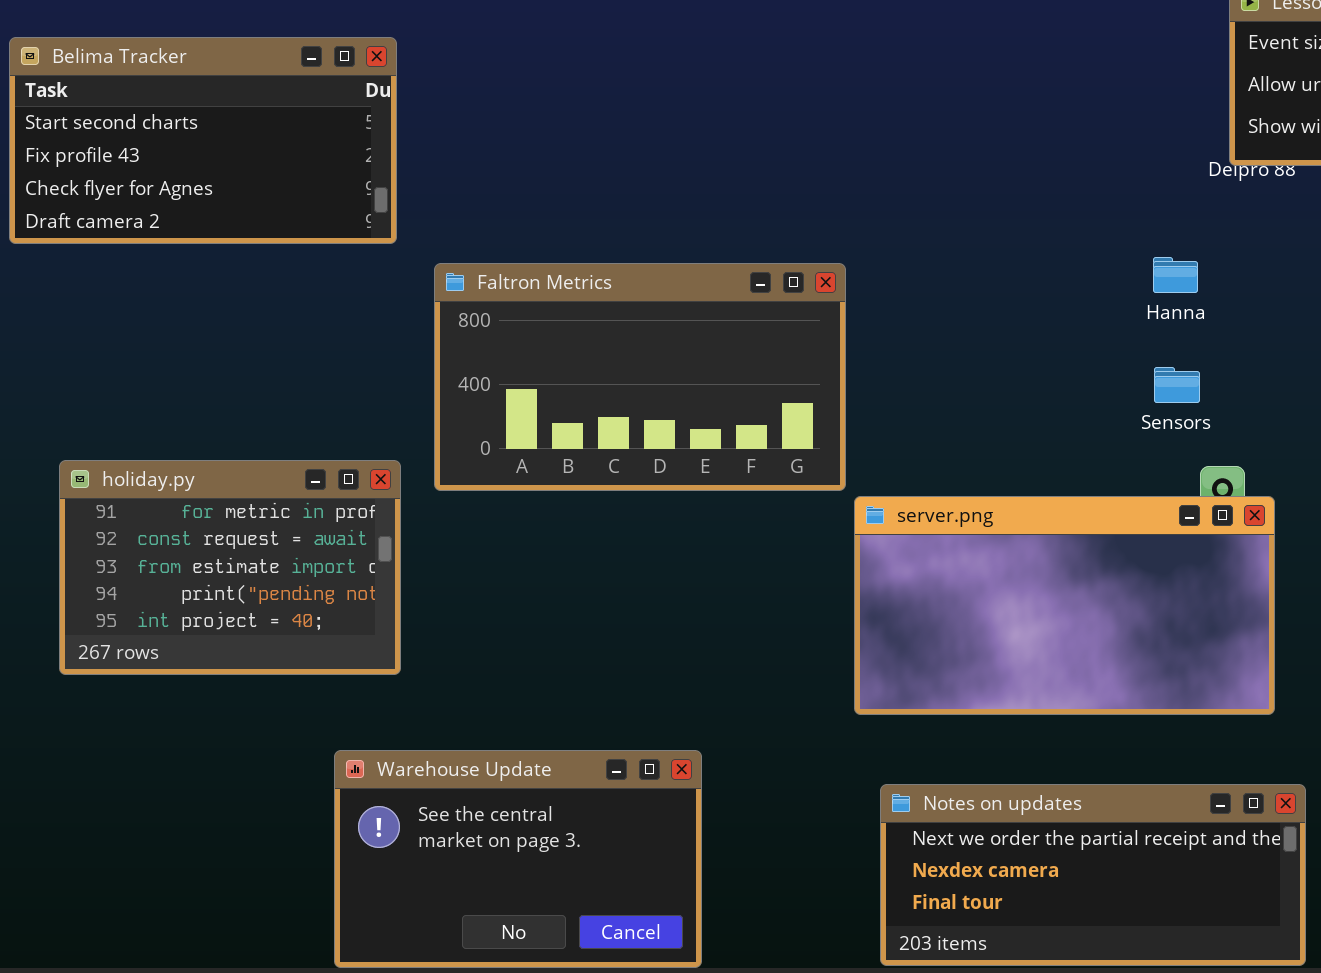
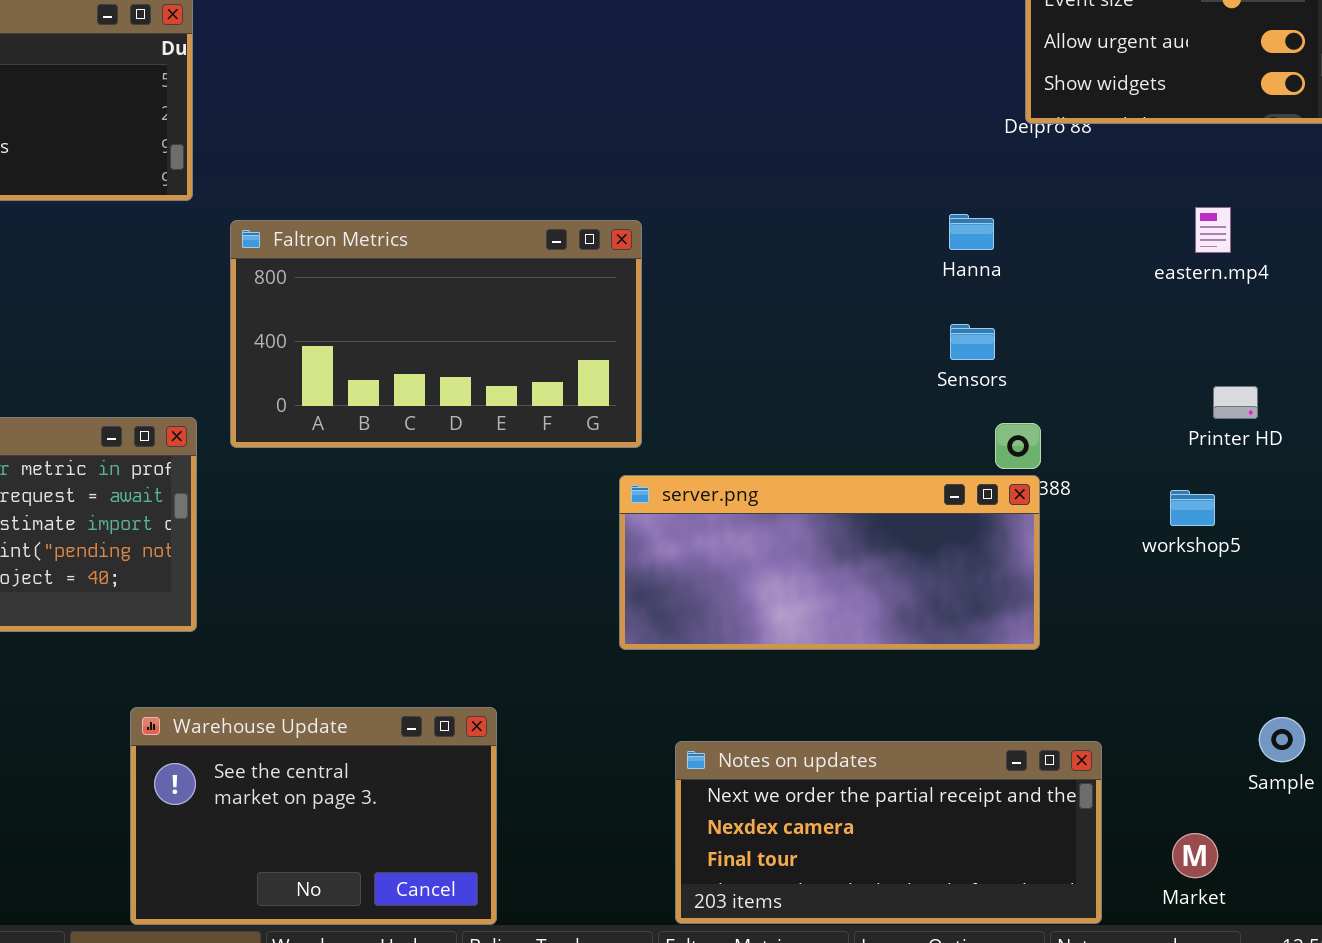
server.png: [854,496,1275,715] -> [619,475,1040,650], moved, resized

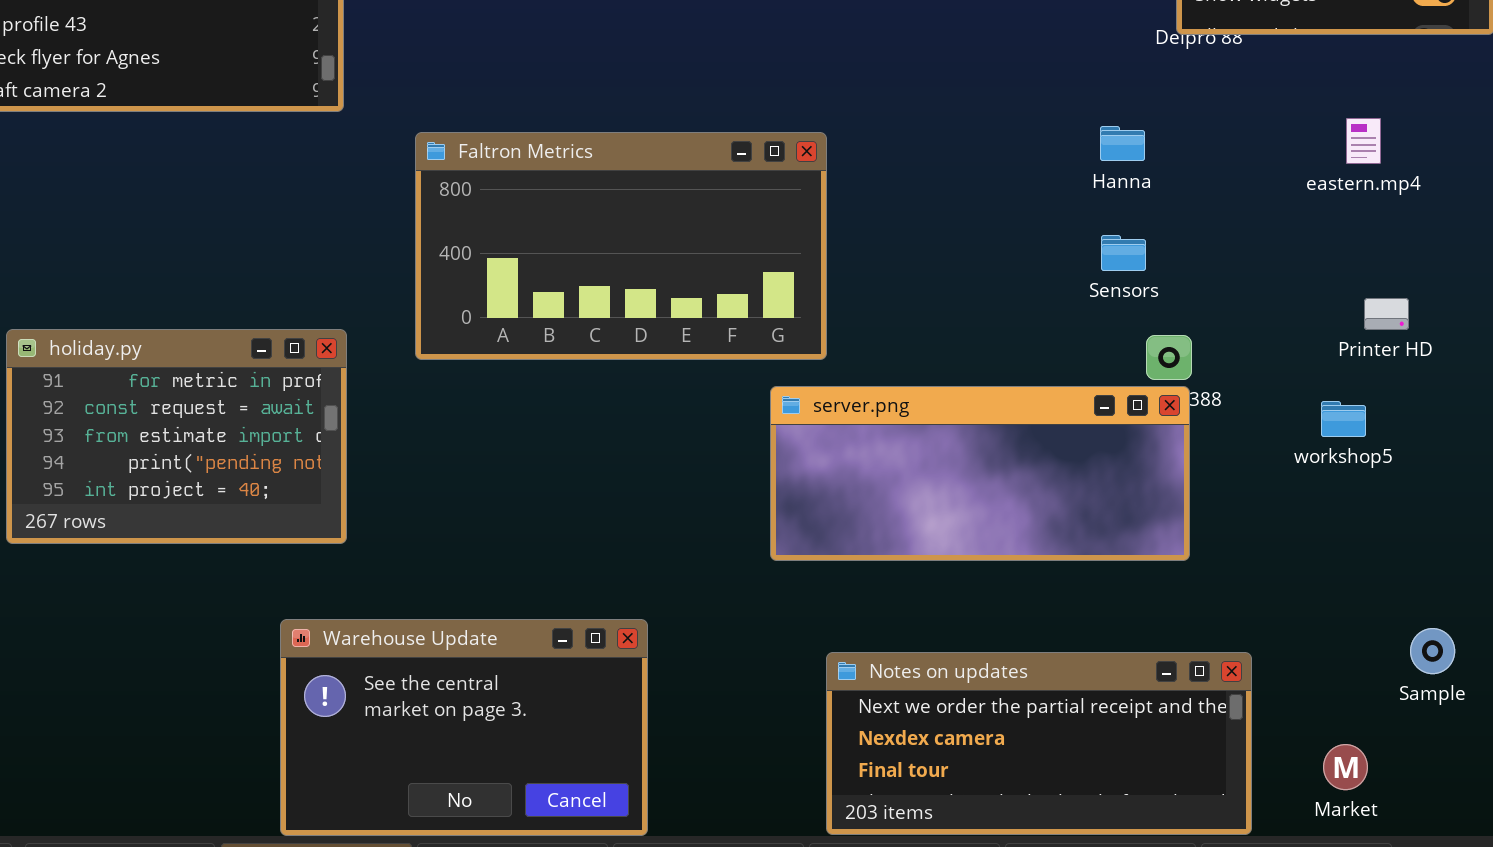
Faltron Metrics: [230,220,642,448] -> [415,132,827,360], moved

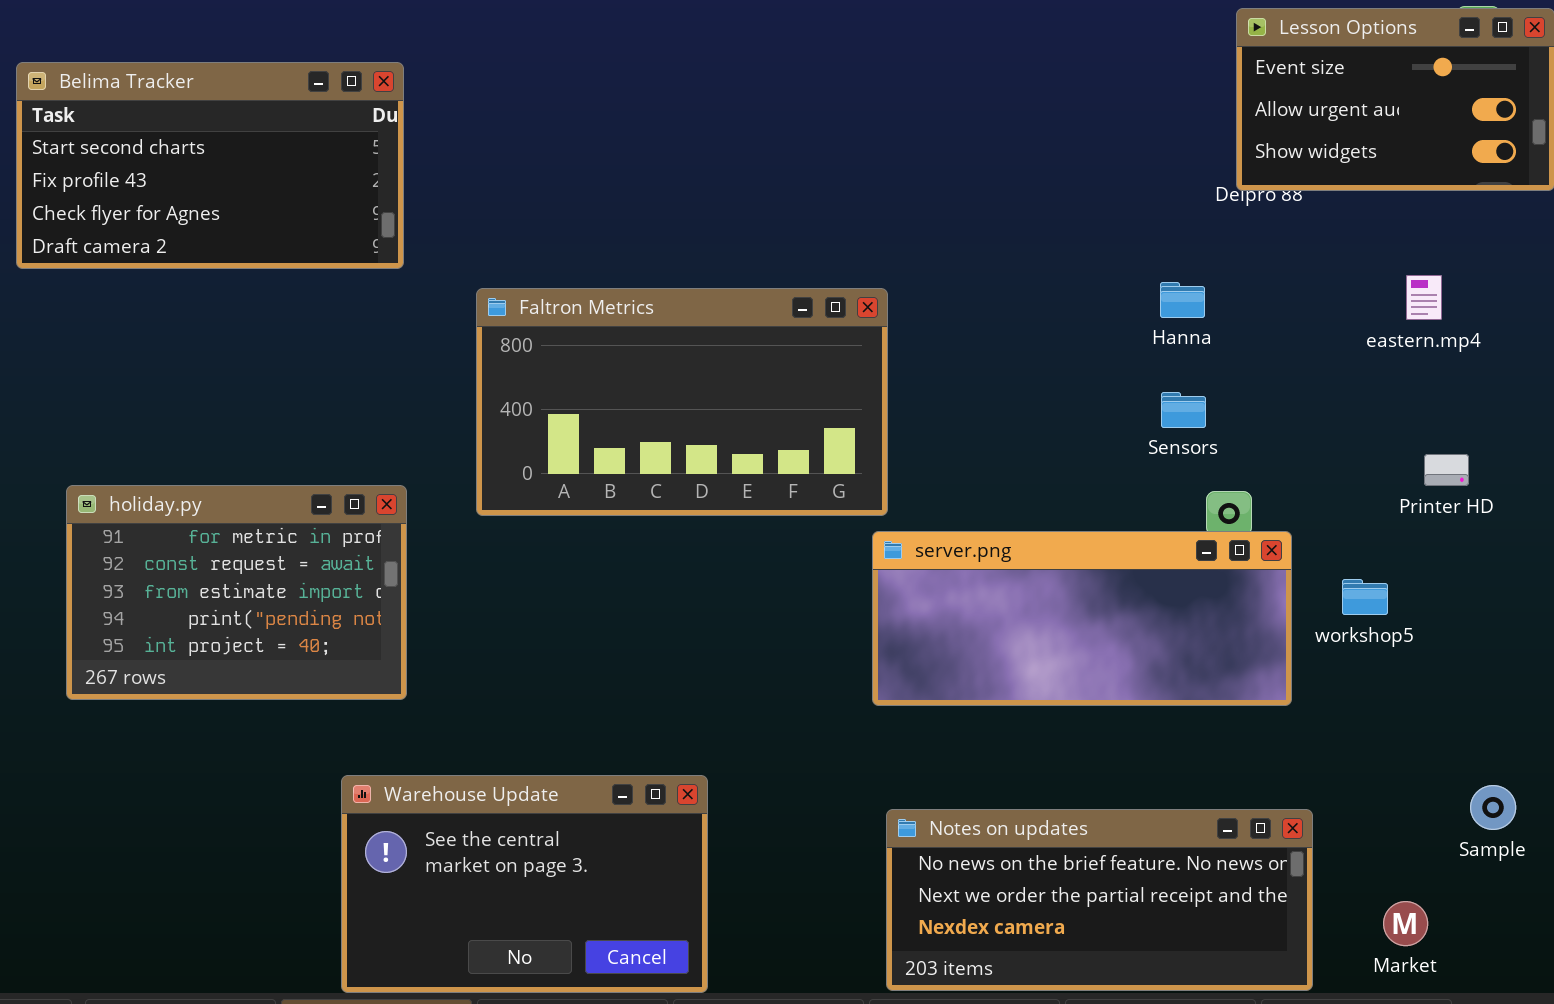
server.png: [770,386,1190,561] -> [872,531,1292,706], moved
workshop5: [1321,401,1366,437] -> [1342,579,1388,615], moved
Notes on updates: [826,652,1252,835] -> [886,809,1313,991], scrolled up 1 row

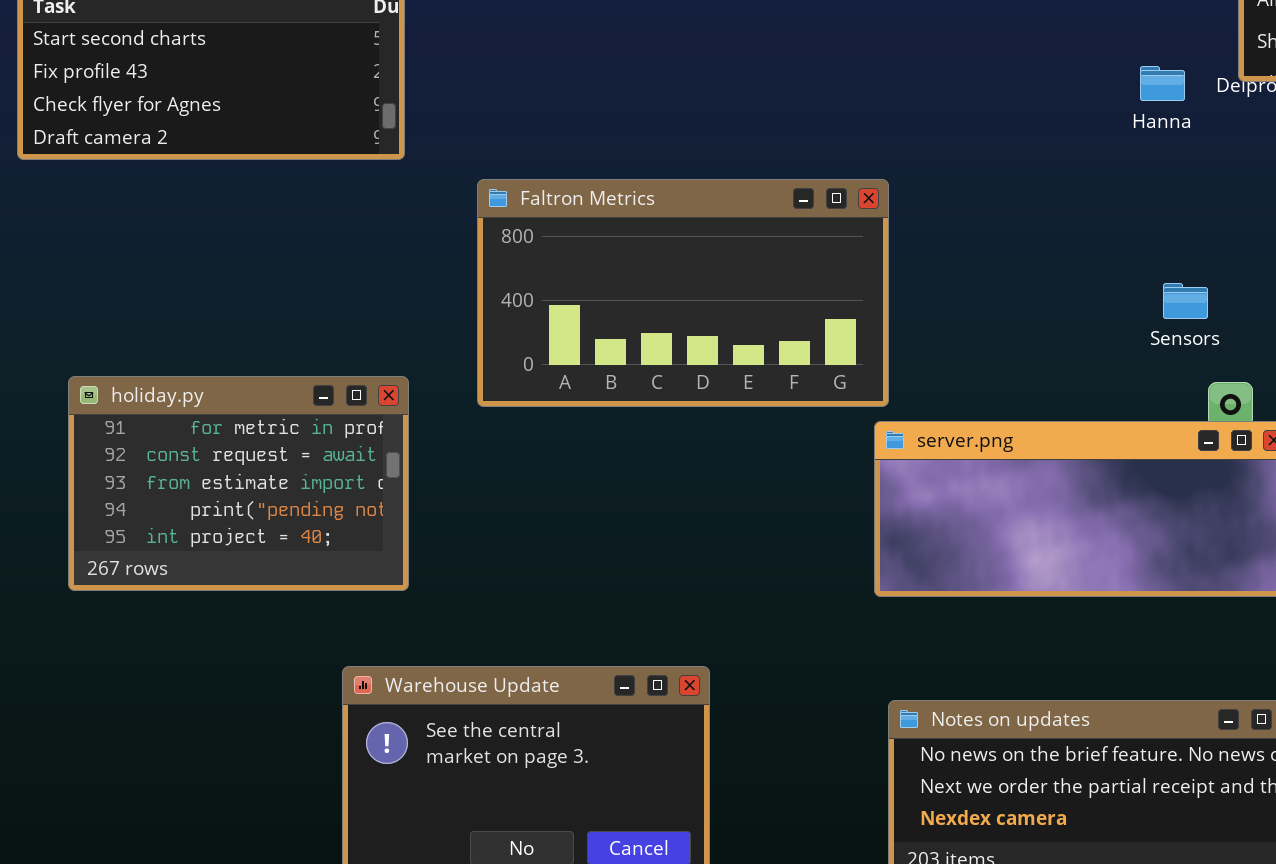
Hanna: [1160,282,1205,318] -> [1140,66,1185,101], moved

